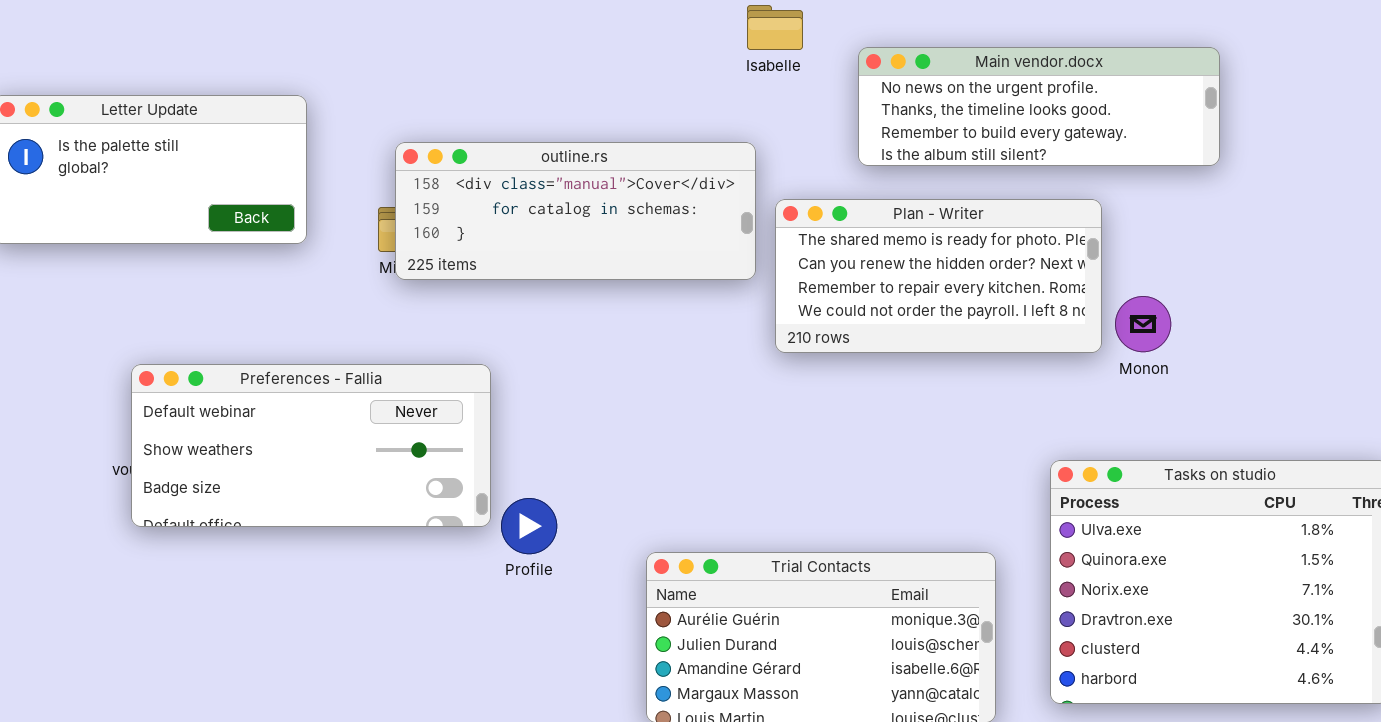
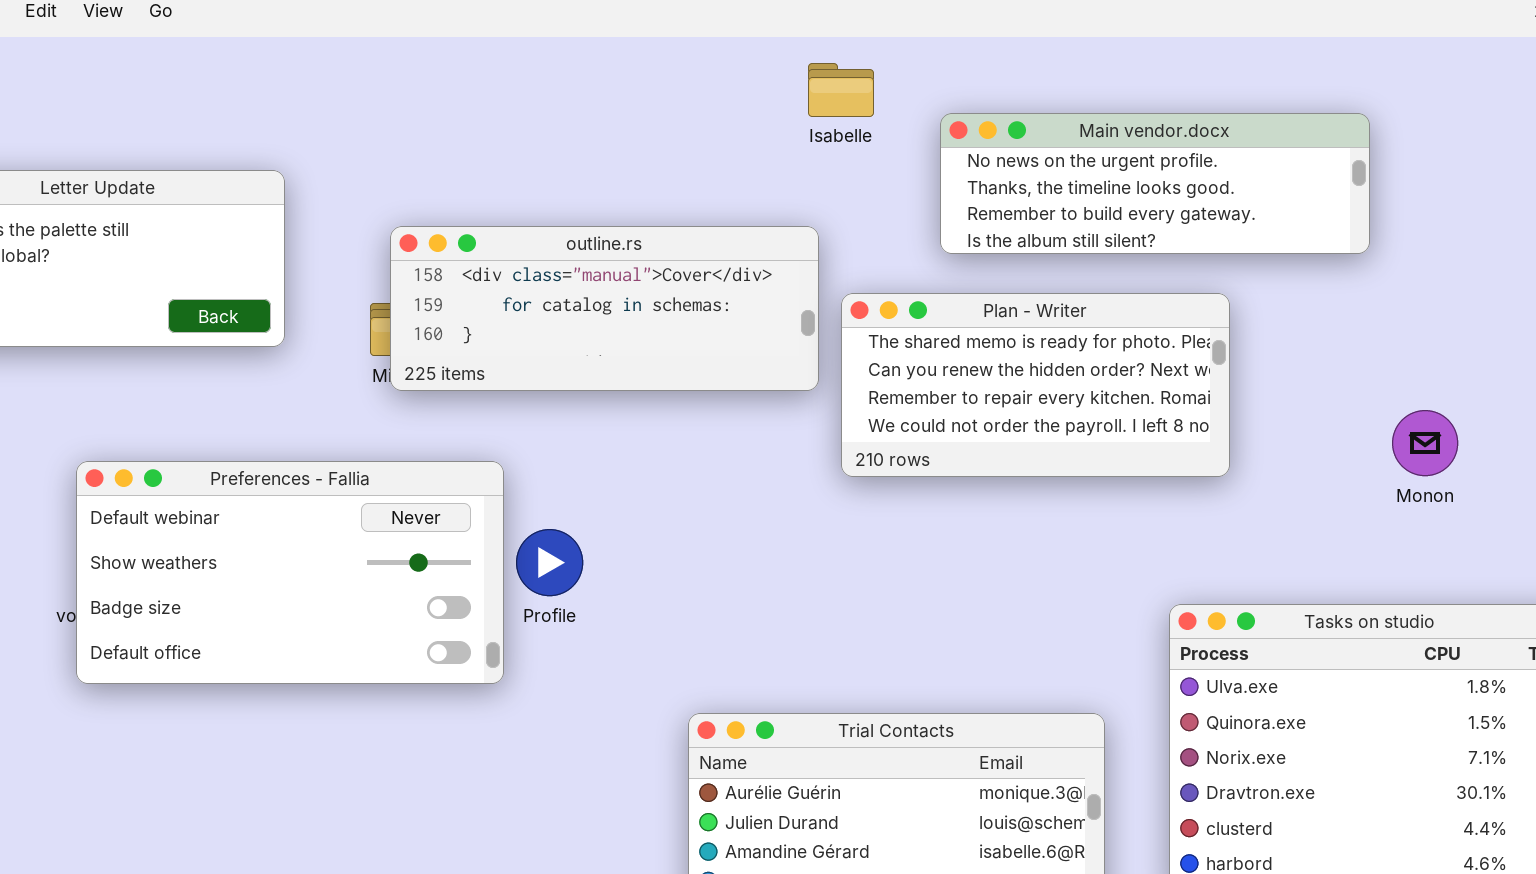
Monon: [1115,296,1171,352] -> [1392,410,1458,476], moved
Preferences - Fallia: [131,364,491,527] -> [76,461,504,684], resized
Profile: [501,498,557,554] -> [516,529,583,596], moved

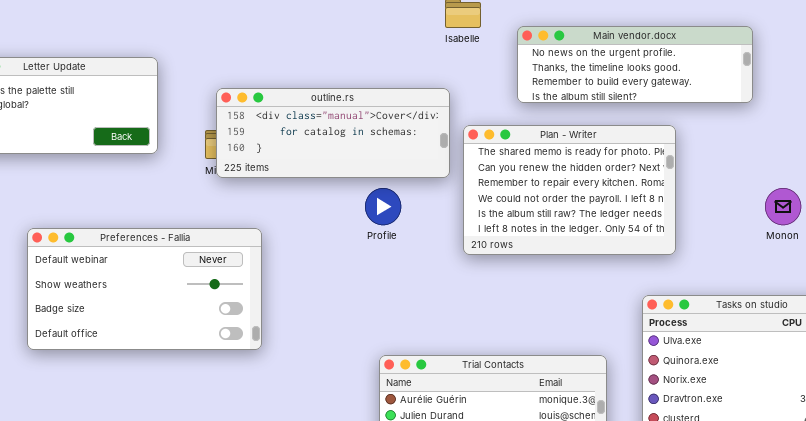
Plan - Writer: [841,293,1230,477] -> [463,125,676,255], resized
Preferences - Fallia: [76,461,504,684] -> [27,228,262,350], moved
Profile: [516,529,583,596] -> [365,188,401,225], moved

